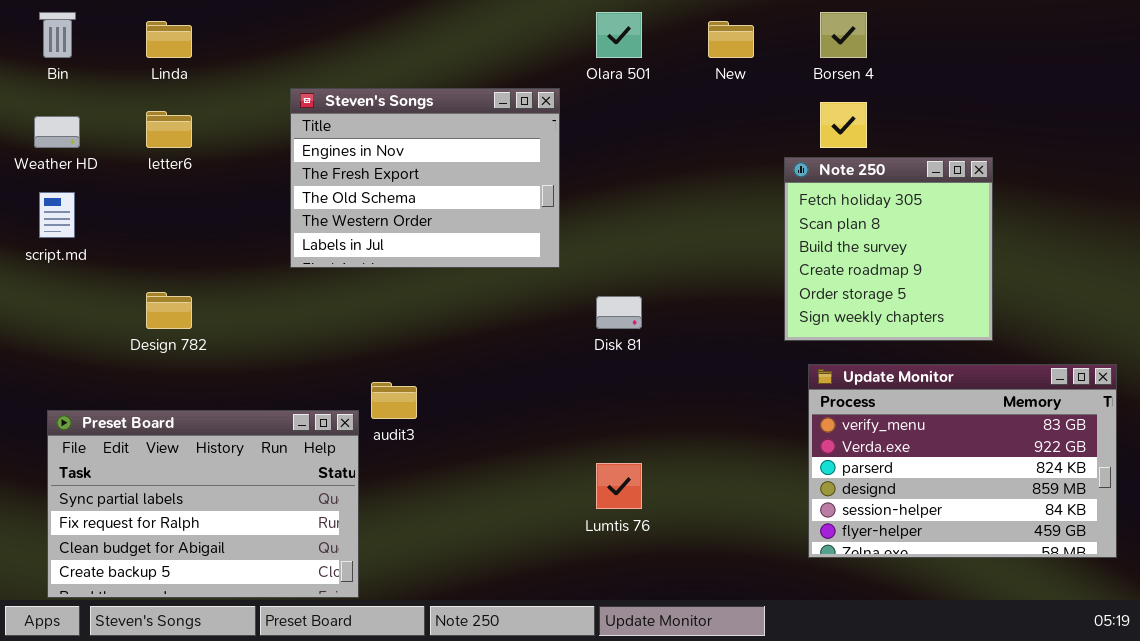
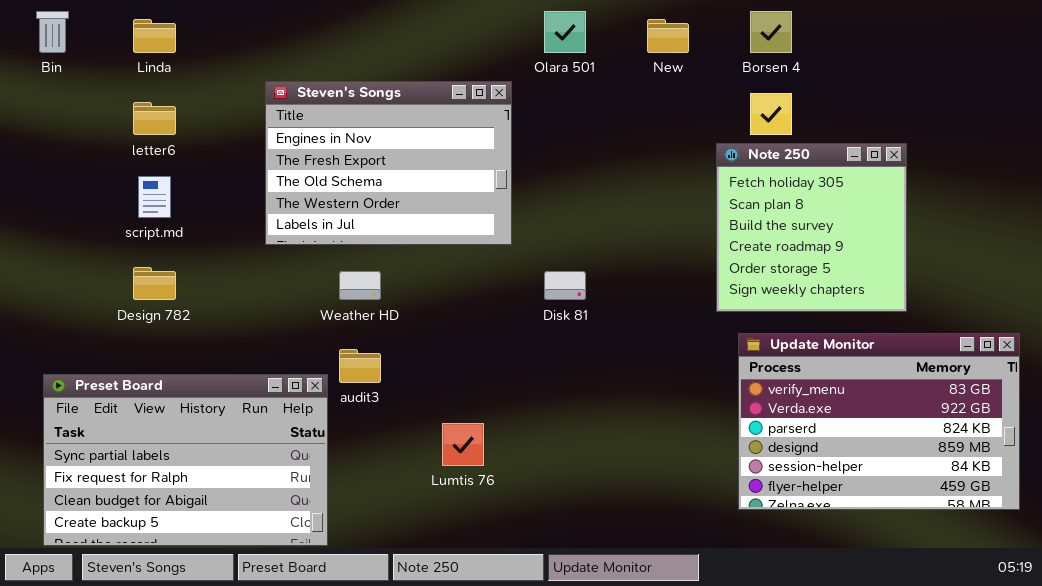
Weather HD: [34,116,80,148] -> [339,271,381,300], moved
script.md: [39,192,75,238] -> [138,176,171,218], moved
Lumtis 76: [596,463,642,509] -> [442,423,484,466], moved

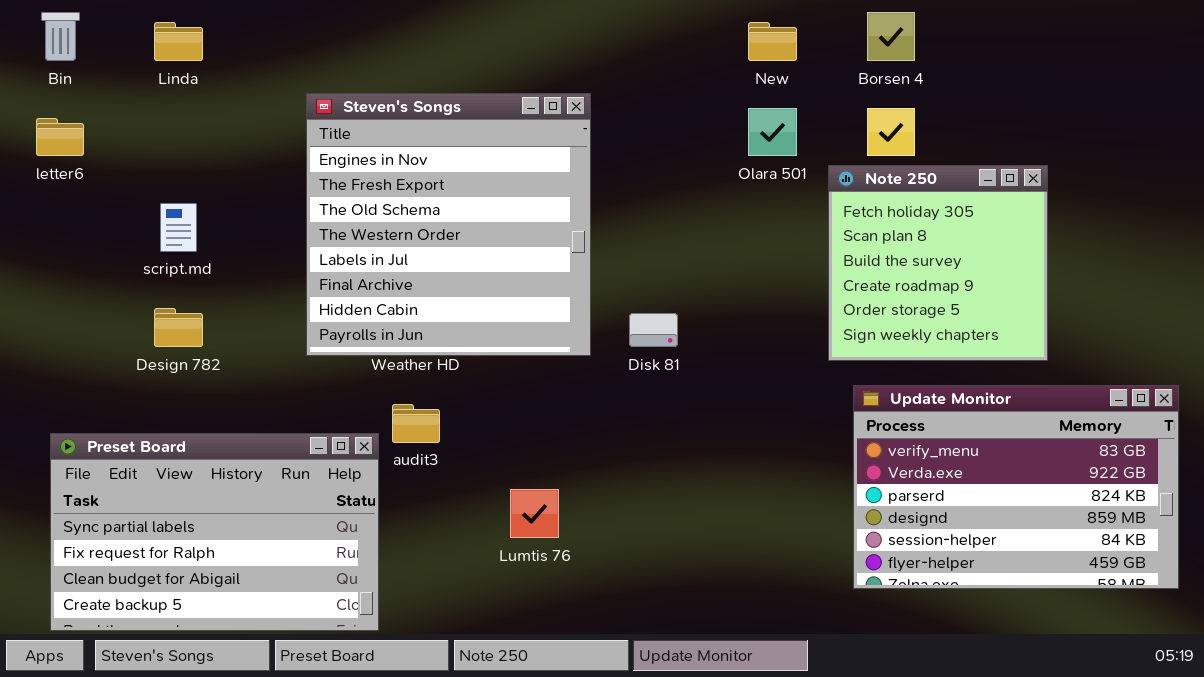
Olara 501: [544,11,586,53] -> [748,108,797,156], moved
Steven's Songs: [265,81,512,245] -> [306,93,591,356], resized
letter6: [133,102,176,135] -> [36,118,84,156], moved

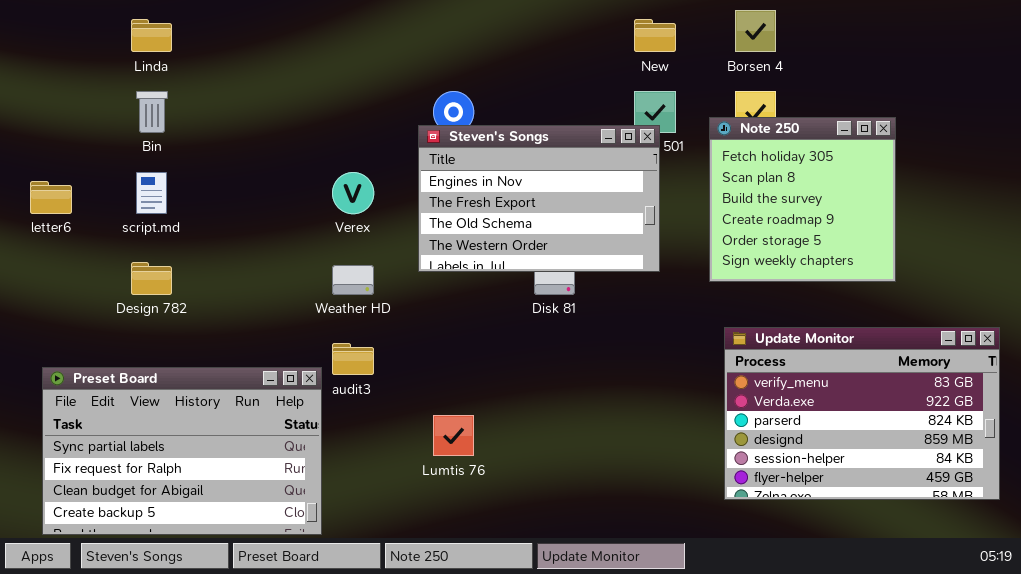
Bin: [41,12,80,61] -> [136,91,168,133], moved
Steven's Songs: [306,93,591,356] -> [418,125,660,272], moved, resized
letter6: [36,118,84,156] -> [30,181,72,214], moved
Note 250: [828,165,1048,361] -> [709,117,896,282], moved

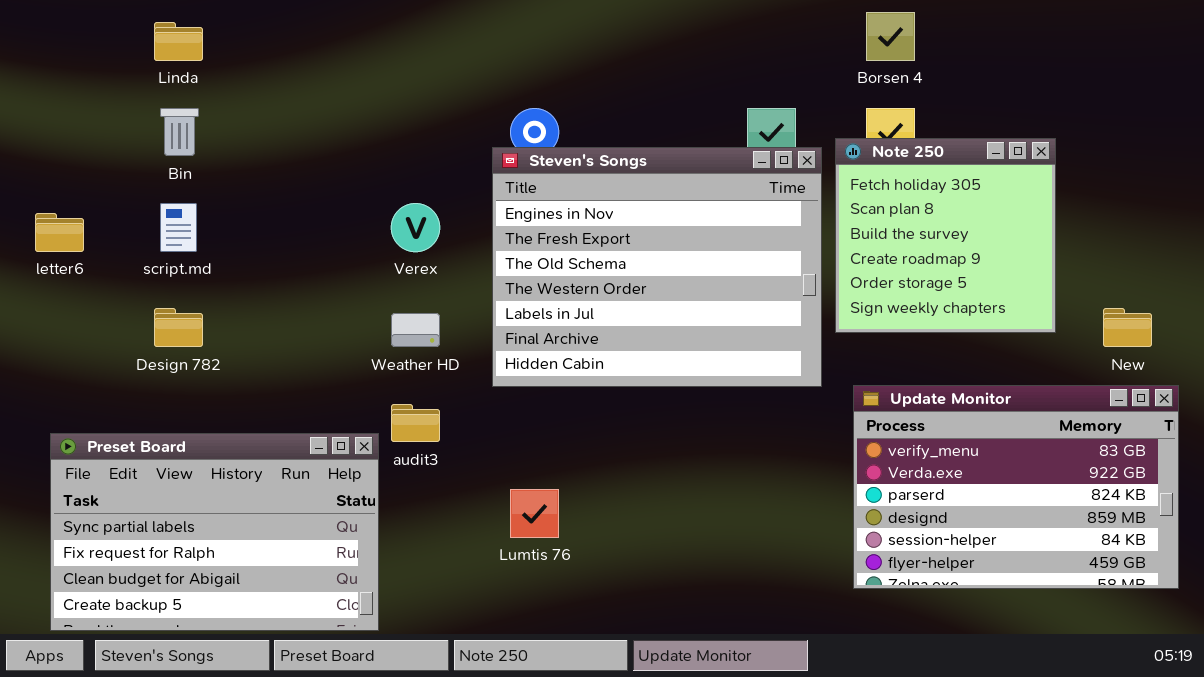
New: [634,19,676,52] -> [1103,308,1152,347], moved
Steven's Songs: [418,125,660,272] -> [492,147,822,387], resized

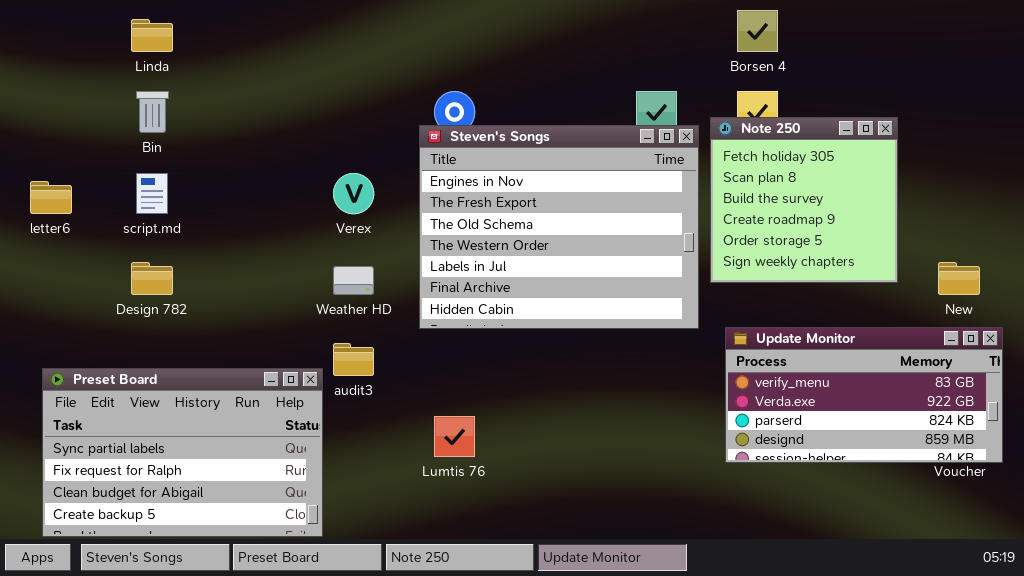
Update Monitor: [853,385,1179,589] -> [725,327,1003,463], resized

